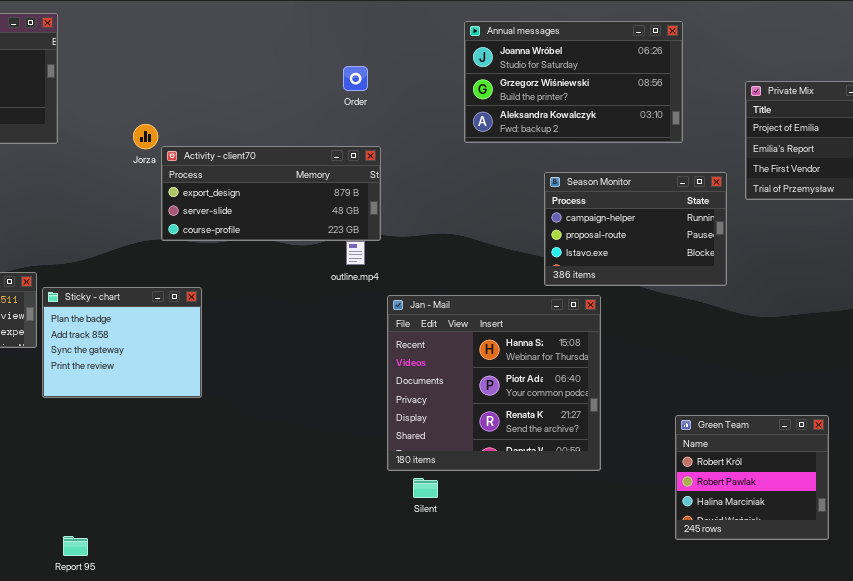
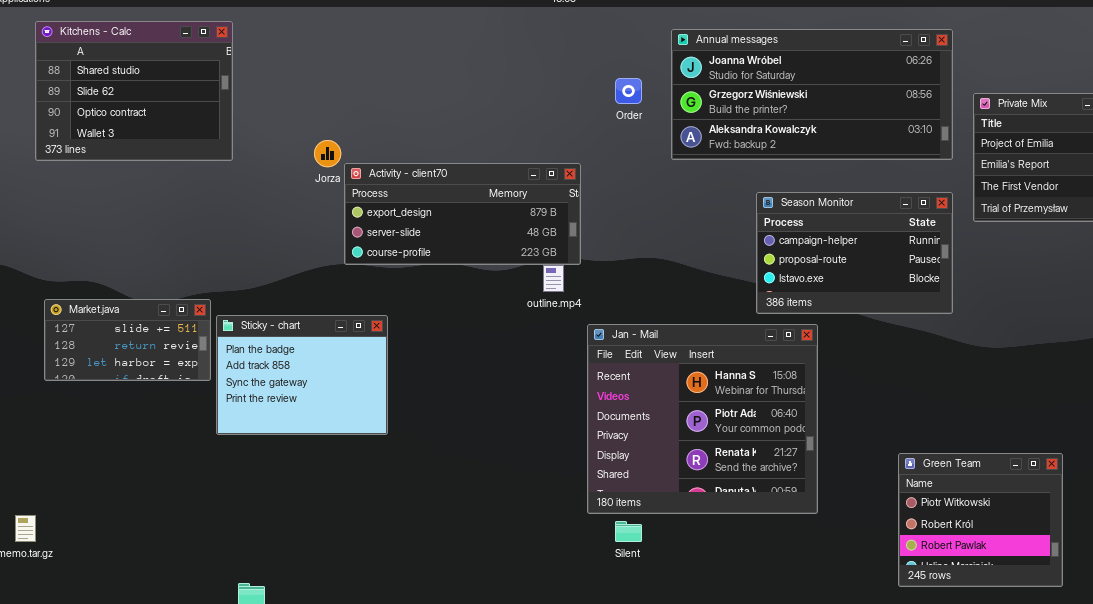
Annual messages: [464,21,683,143] -> [671,29,953,160], resized
Order: [343,66,368,91] -> [615,78,642,104], moved
Green Team: [675,415,829,540] -> [898,453,1063,587], scrolled up 1 row

